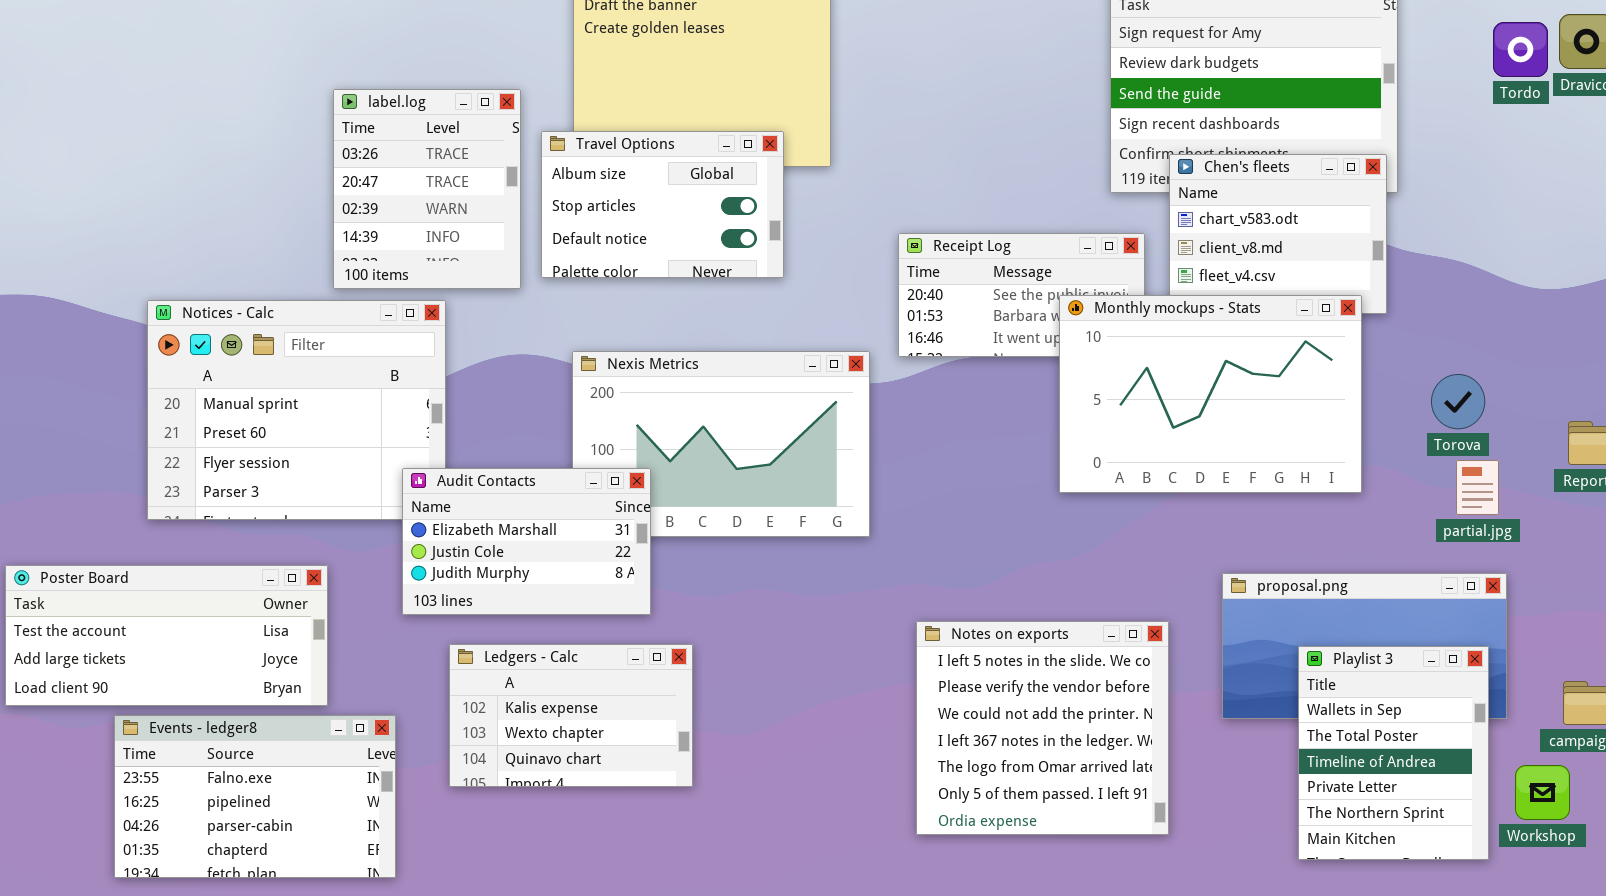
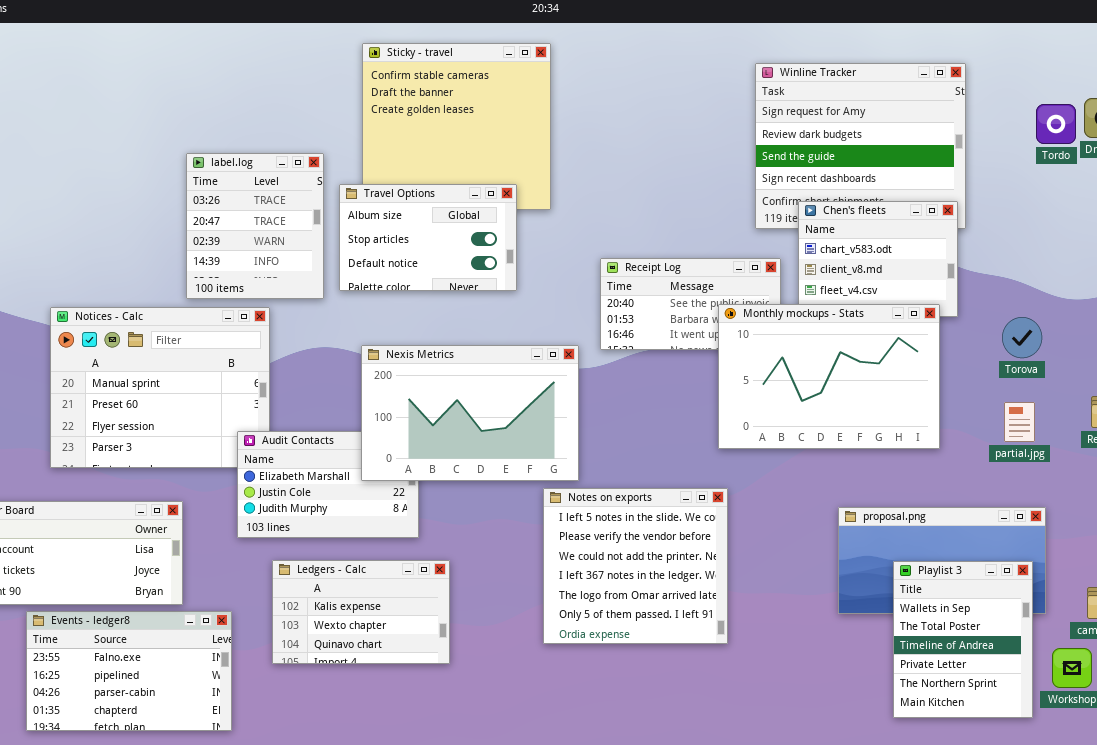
Nexis Metrics: [572,351,870,537] -> [361,345,579,481], raised
Torova: [1431,374,1485,429] -> [1002,317,1042,358], moved
partial.jpg: [1456,460,1499,515] -> [1004,402,1035,442], moved
Notes on exports: [916,621,1169,835] -> [543,488,728,644], moved

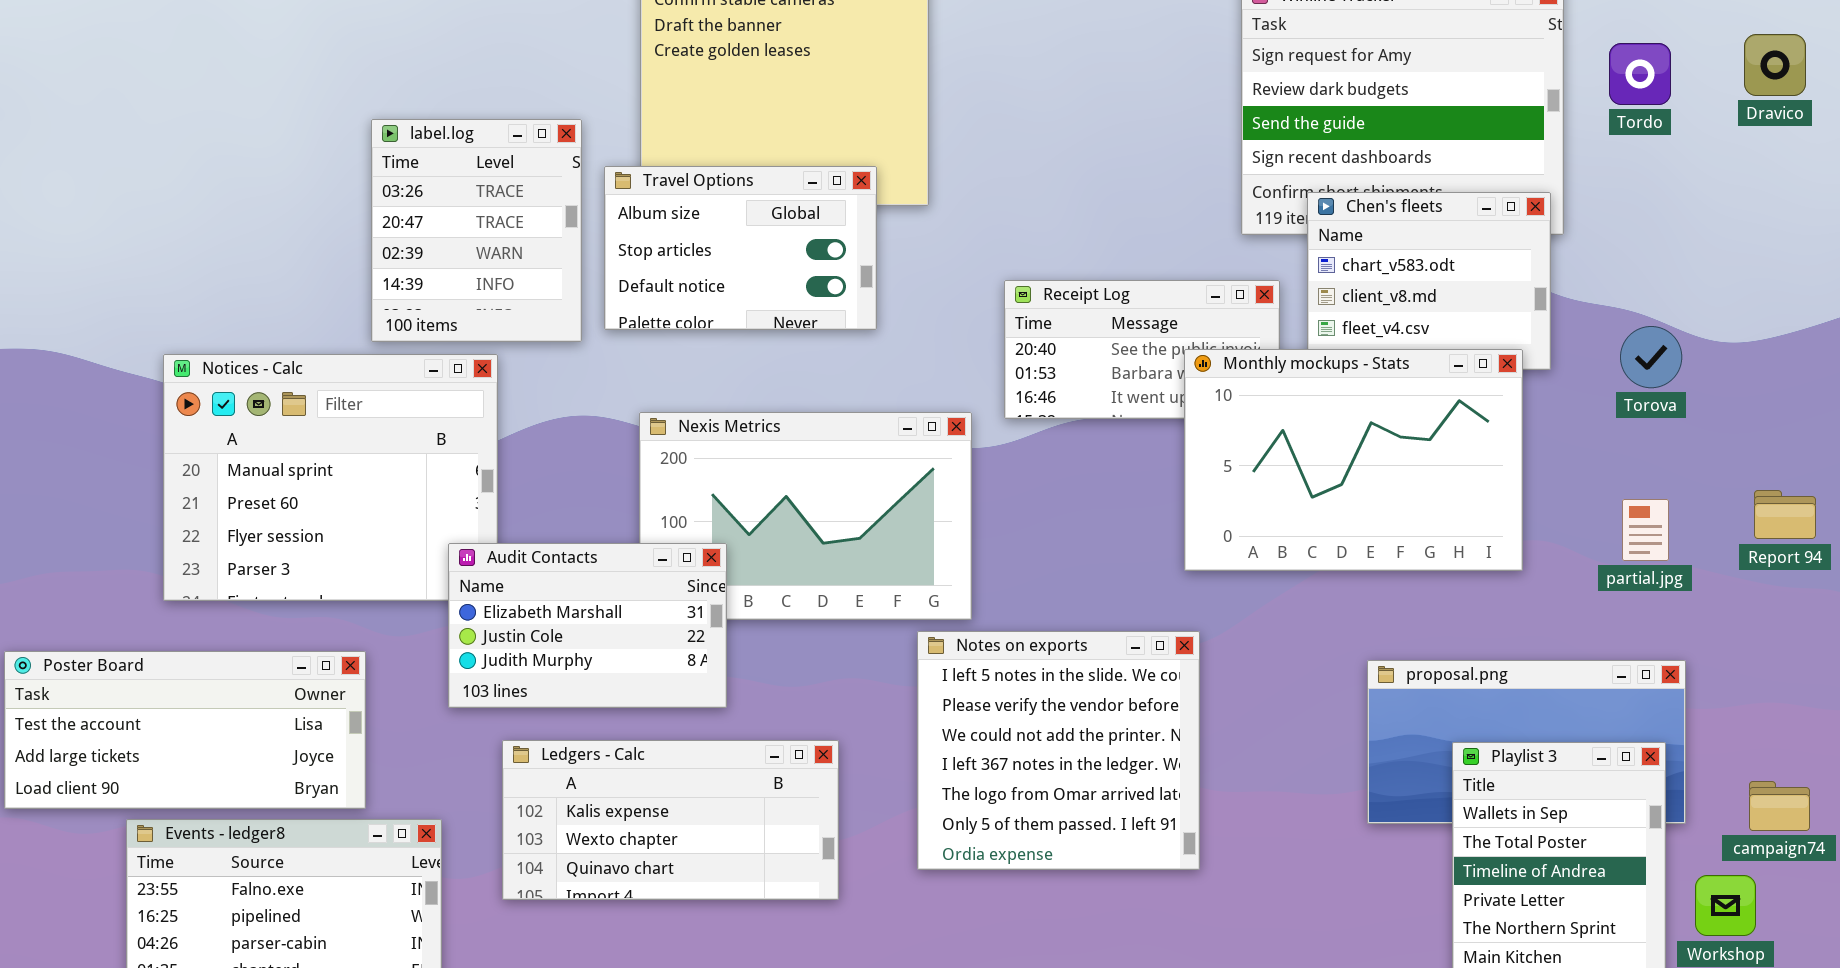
Tordo: [1036,104,1076,144] -> [1609,43,1671,105], moved
Torova: [1002,317,1042,358] -> [1620,326,1682,388], moved
Audit Contacts: [237,431,419,538] -> [448,543,727,708], raised
Ledgers - Calc: [272,560,450,664] -> [502,740,839,900], resized

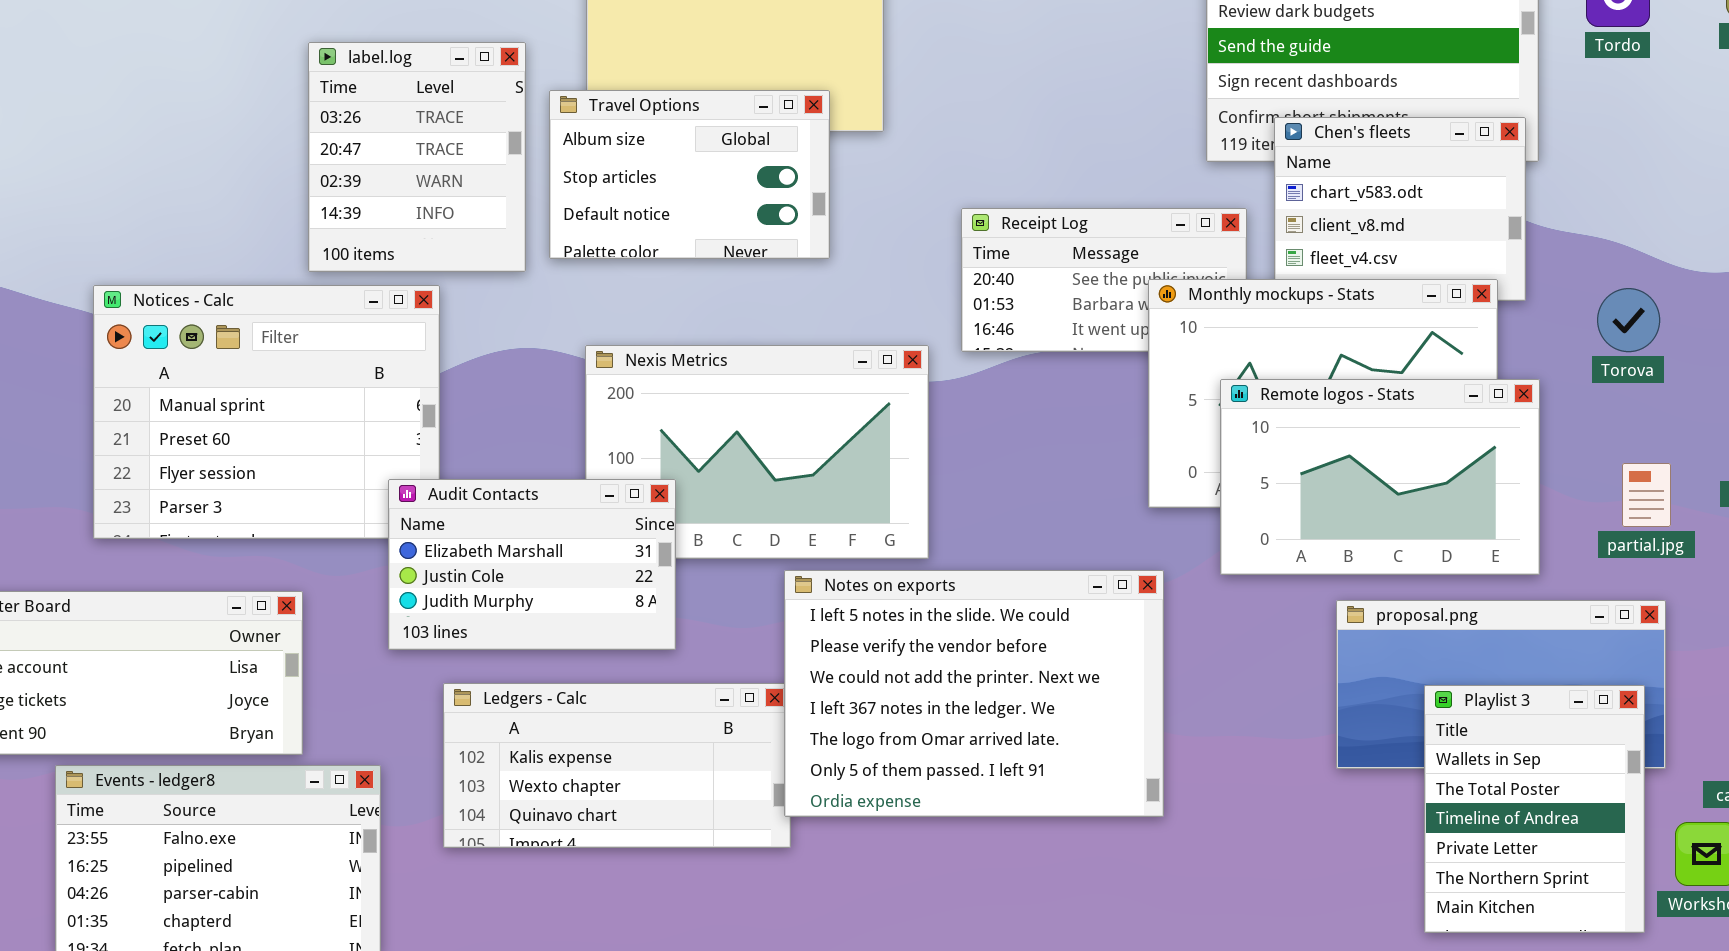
Torova: [1620,326,1682,388] -> [1597,288,1660,352], moved
Remote logos - Stats: none -> [1220,379,1540,575], opened
partial.jpg: [1622,499,1669,561] -> [1622,463,1671,527], moved
Notes on exports: [917,631,1200,870] -> [784,570,1164,817], resized

